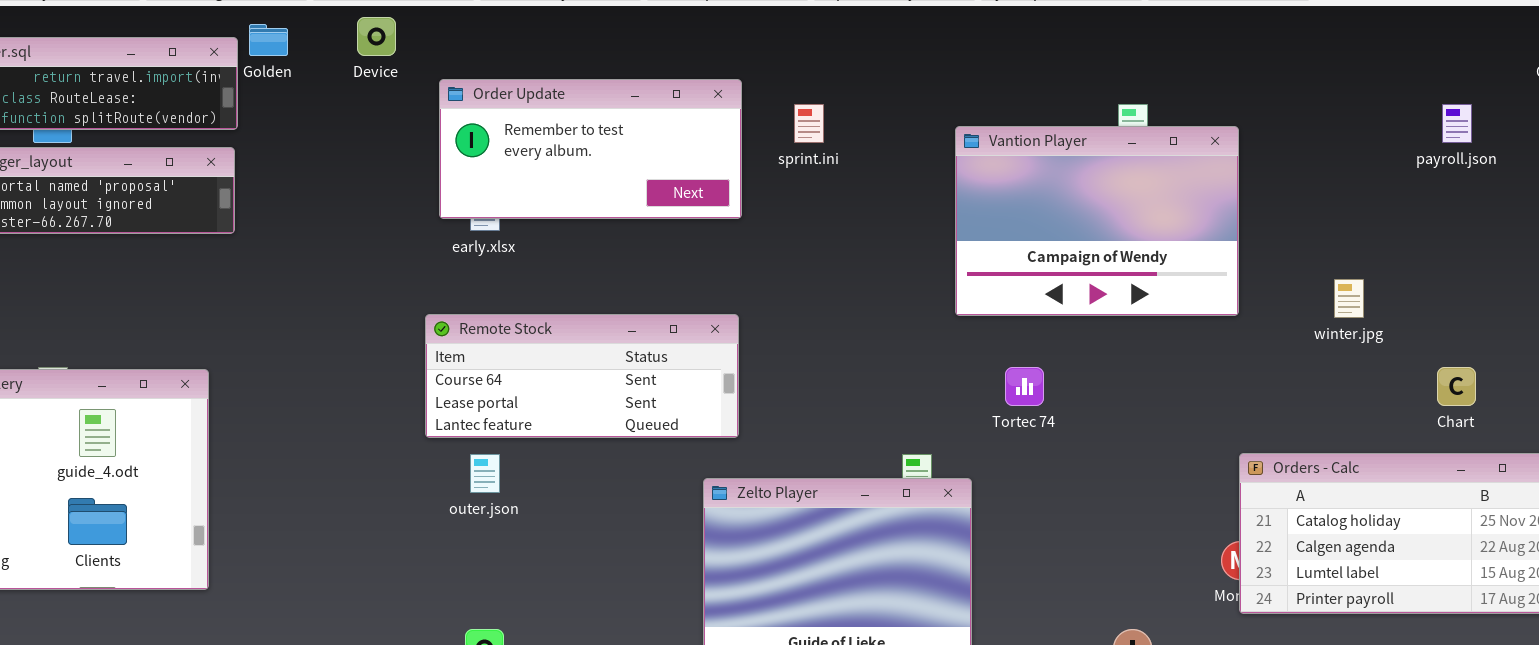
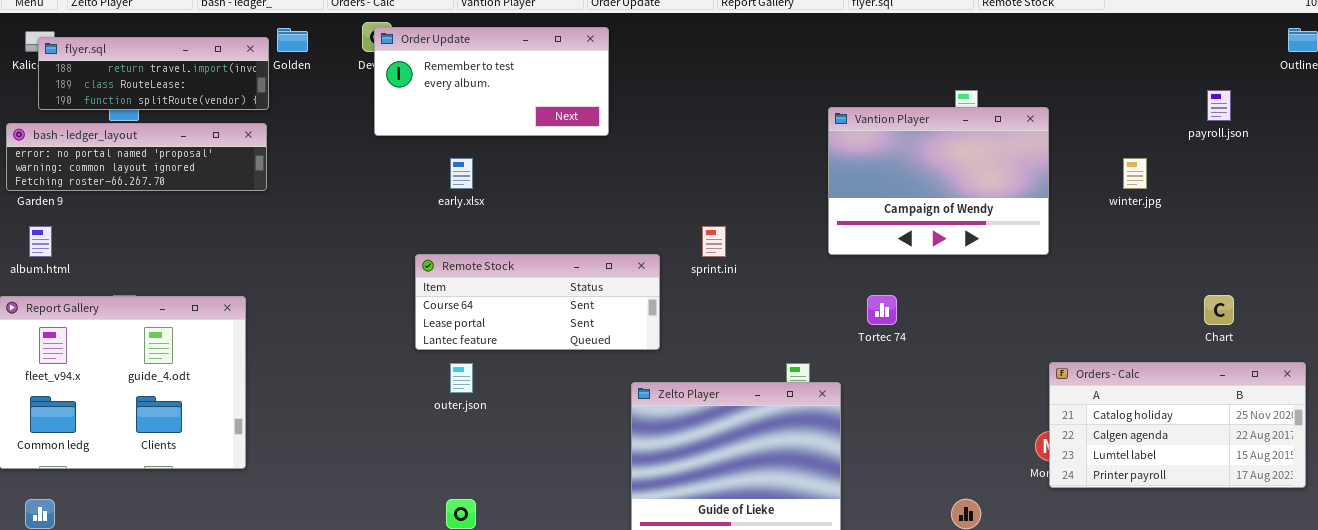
Order Update: [439,79,742,219] -> [374,27,609,136], moved
sprint.ini: [794,104,824,143] -> [702,226,726,257], moved
winter.jpg: [1334,279,1364,318] -> [1123,158,1147,189], moved

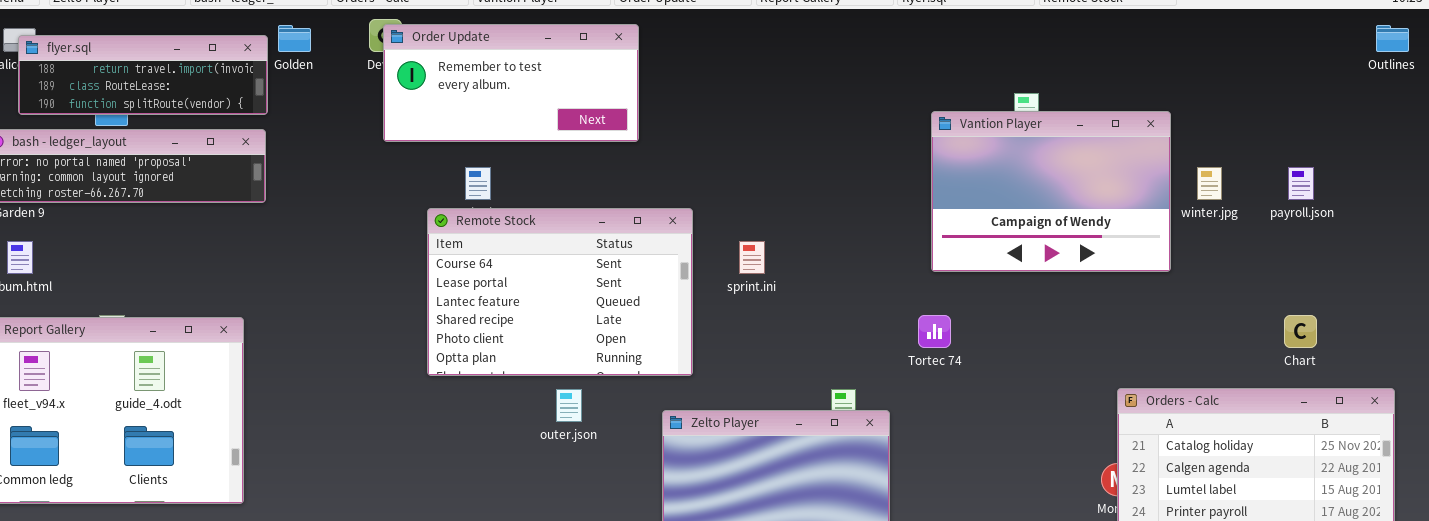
payroll.json: [1207,90,1231,121] -> [1288,167,1314,200], moved
Vantion Player: [828,107,1049,255] -> [931,111,1171,272], moved
Remote Stock: [415,254,660,350] -> [427,208,693,376], resized
outer.json: [450,363,473,393] -> [556,389,582,422], moved

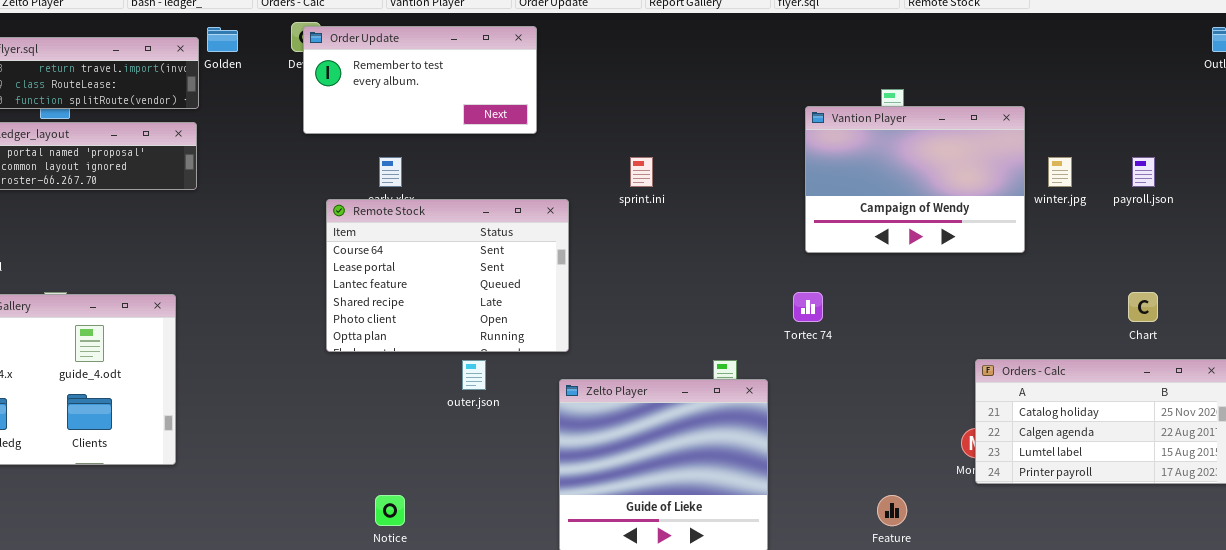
Remote Stock: [427,208,693,376] -> [326,199,569,352], moved
sprint.ini: [739,241,765,274] -> [630,157,653,187], moved

